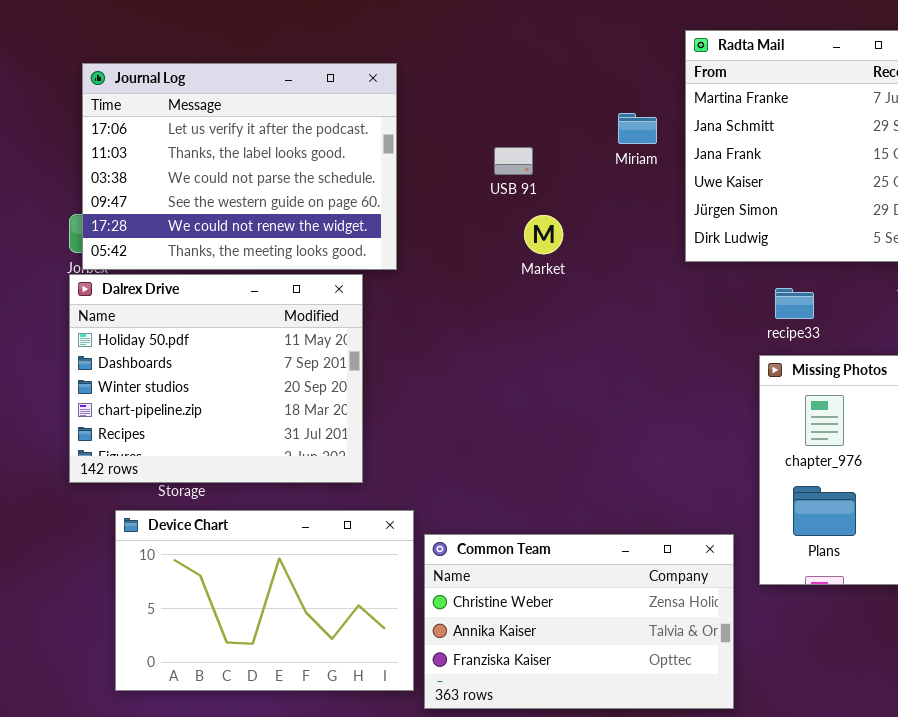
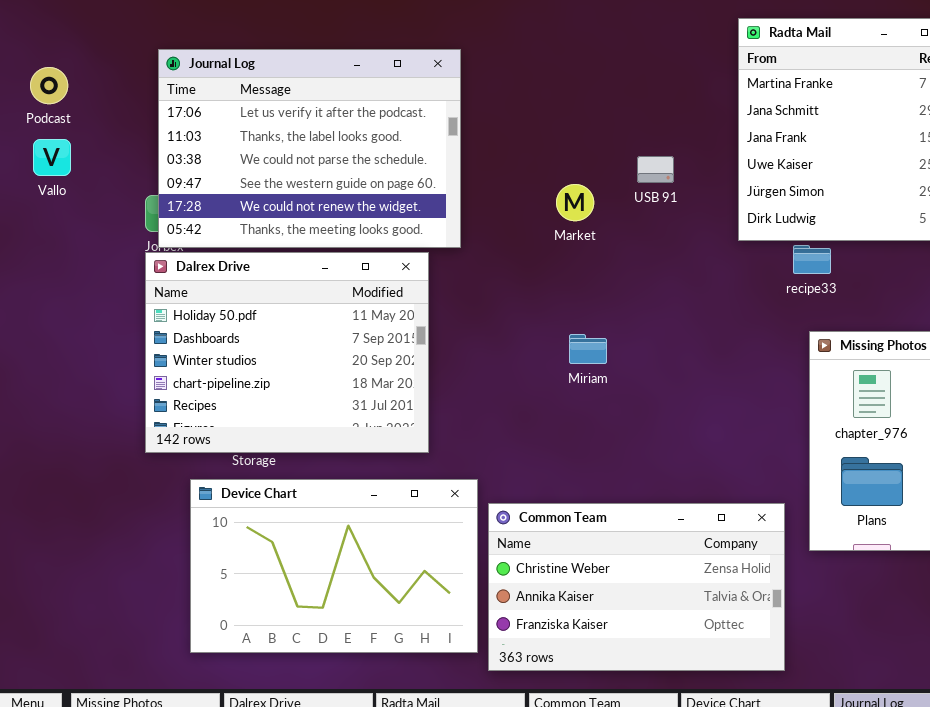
Miriam: [618,113,657,144] -> [569,334,607,364], moved
USB 91: [494,147,533,175] -> [637,156,674,183], moved
Market: [524,215,563,254] -> [556,184,594,221], moved
recipe33: [775,288,814,319] -> [793,245,831,274], moved

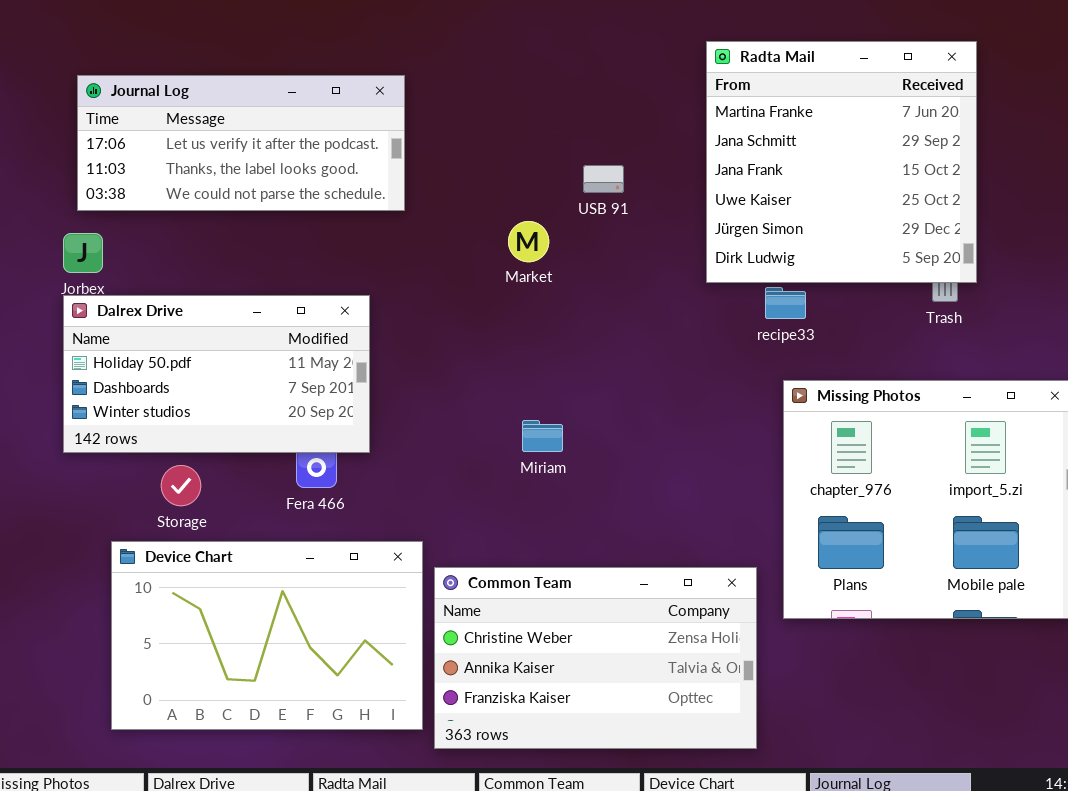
Journal Log: [158,49,461,248] -> [77,75,405,211], resized
USB 91: [637,156,674,183] -> [583,165,624,193], moved
Dalrex Drive: [145,252,429,453] -> [63,295,370,453], resized
Miriam: [569,334,607,364] -> [522,420,563,452], moved

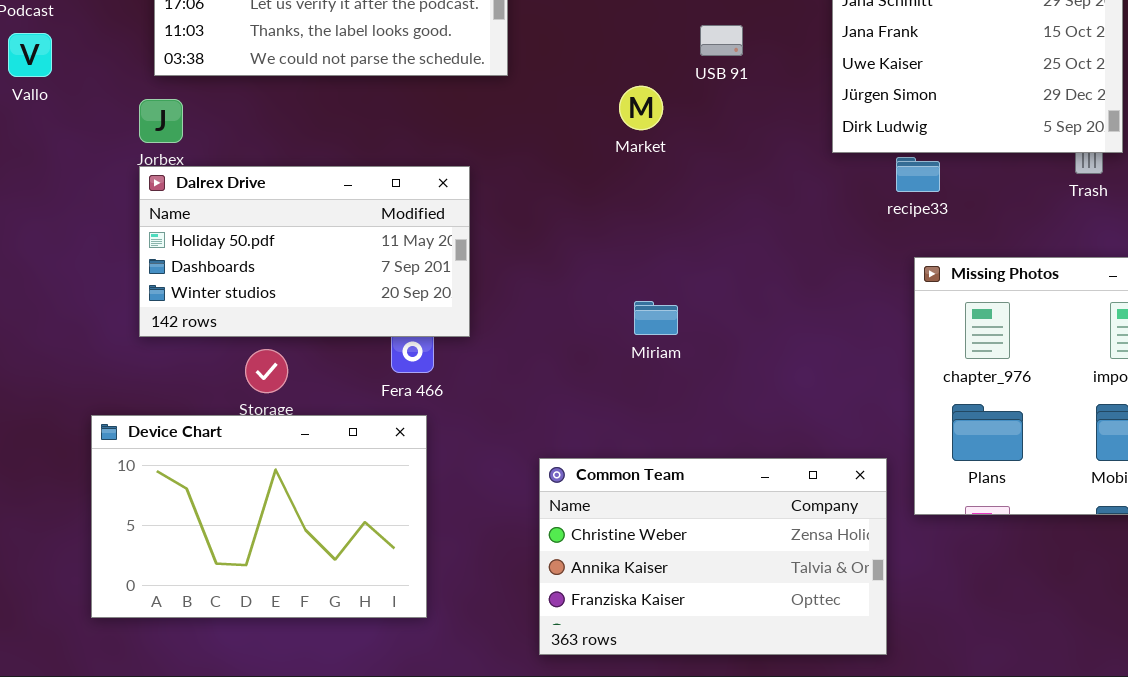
Device Chart: [111,541,423,730] -> [91,415,427,618], moved

